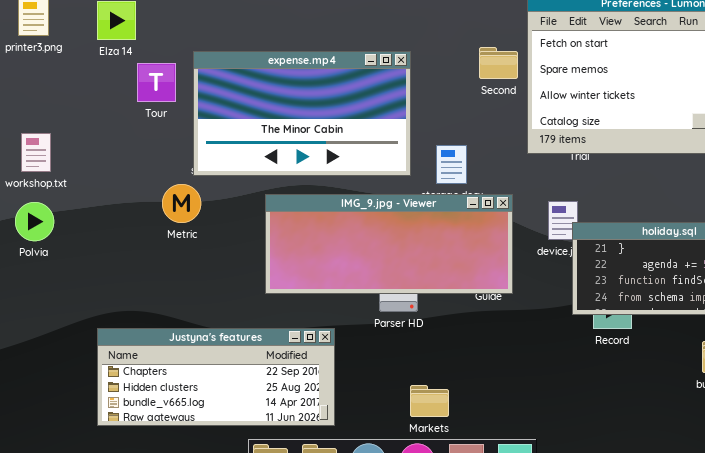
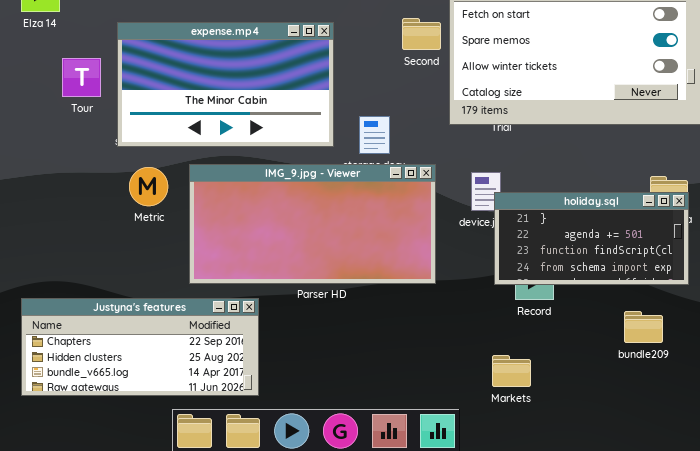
Tour: [137,63,176,102] -> [62,58,101,97], moved
Metric: [162,184,201,223] -> [129,167,168,206], moved
IMG_9.jpg - Viewer: [265,194,513,294] -> [189,164,436,284], resized
Markets: [410,385,449,417] -> [492,355,531,387], moved

